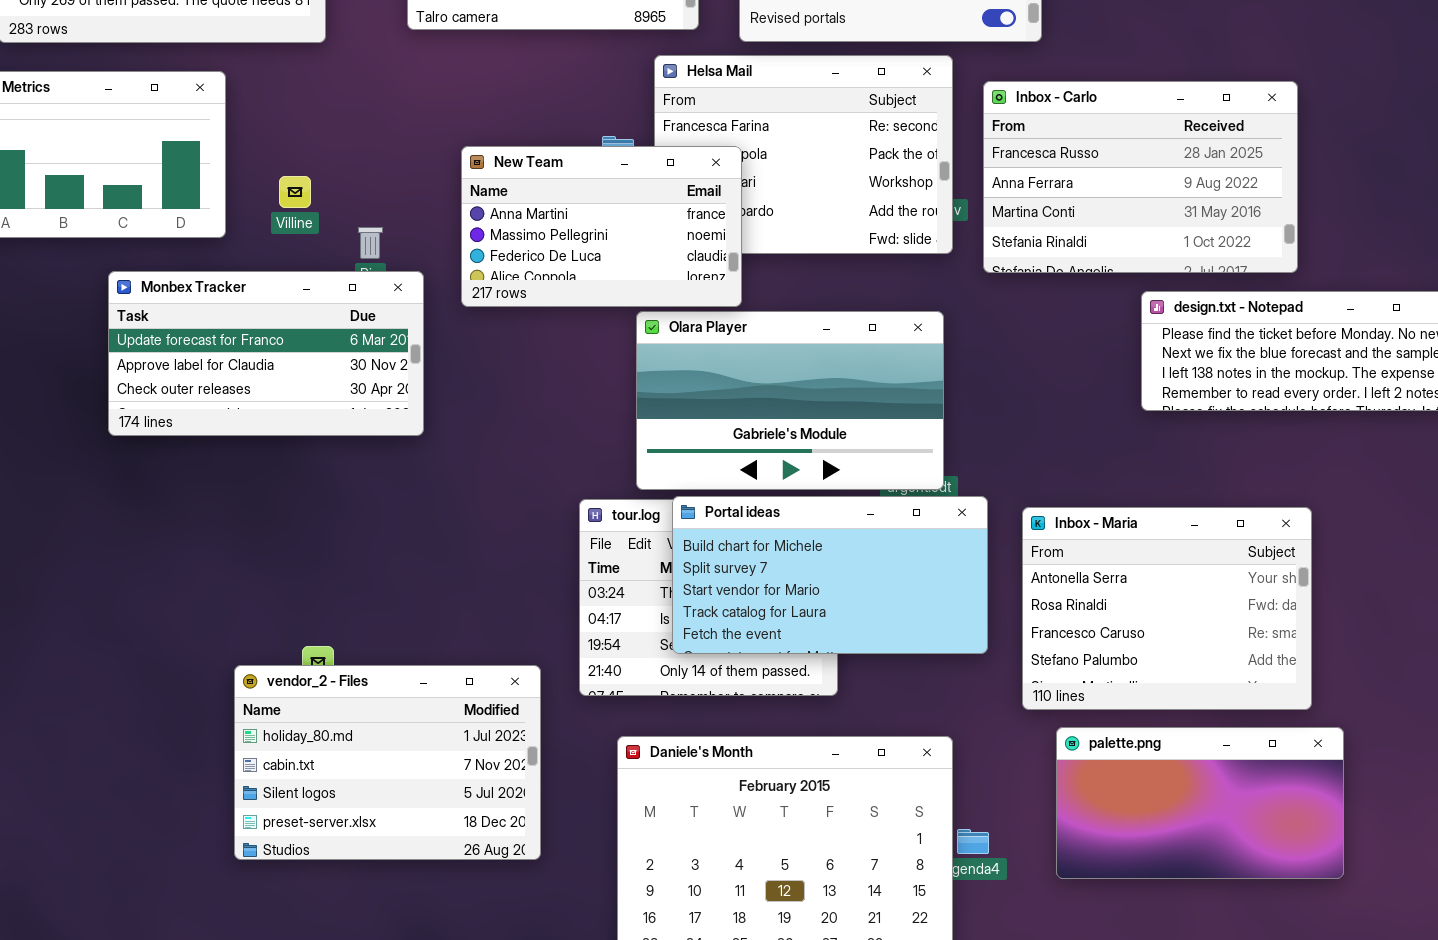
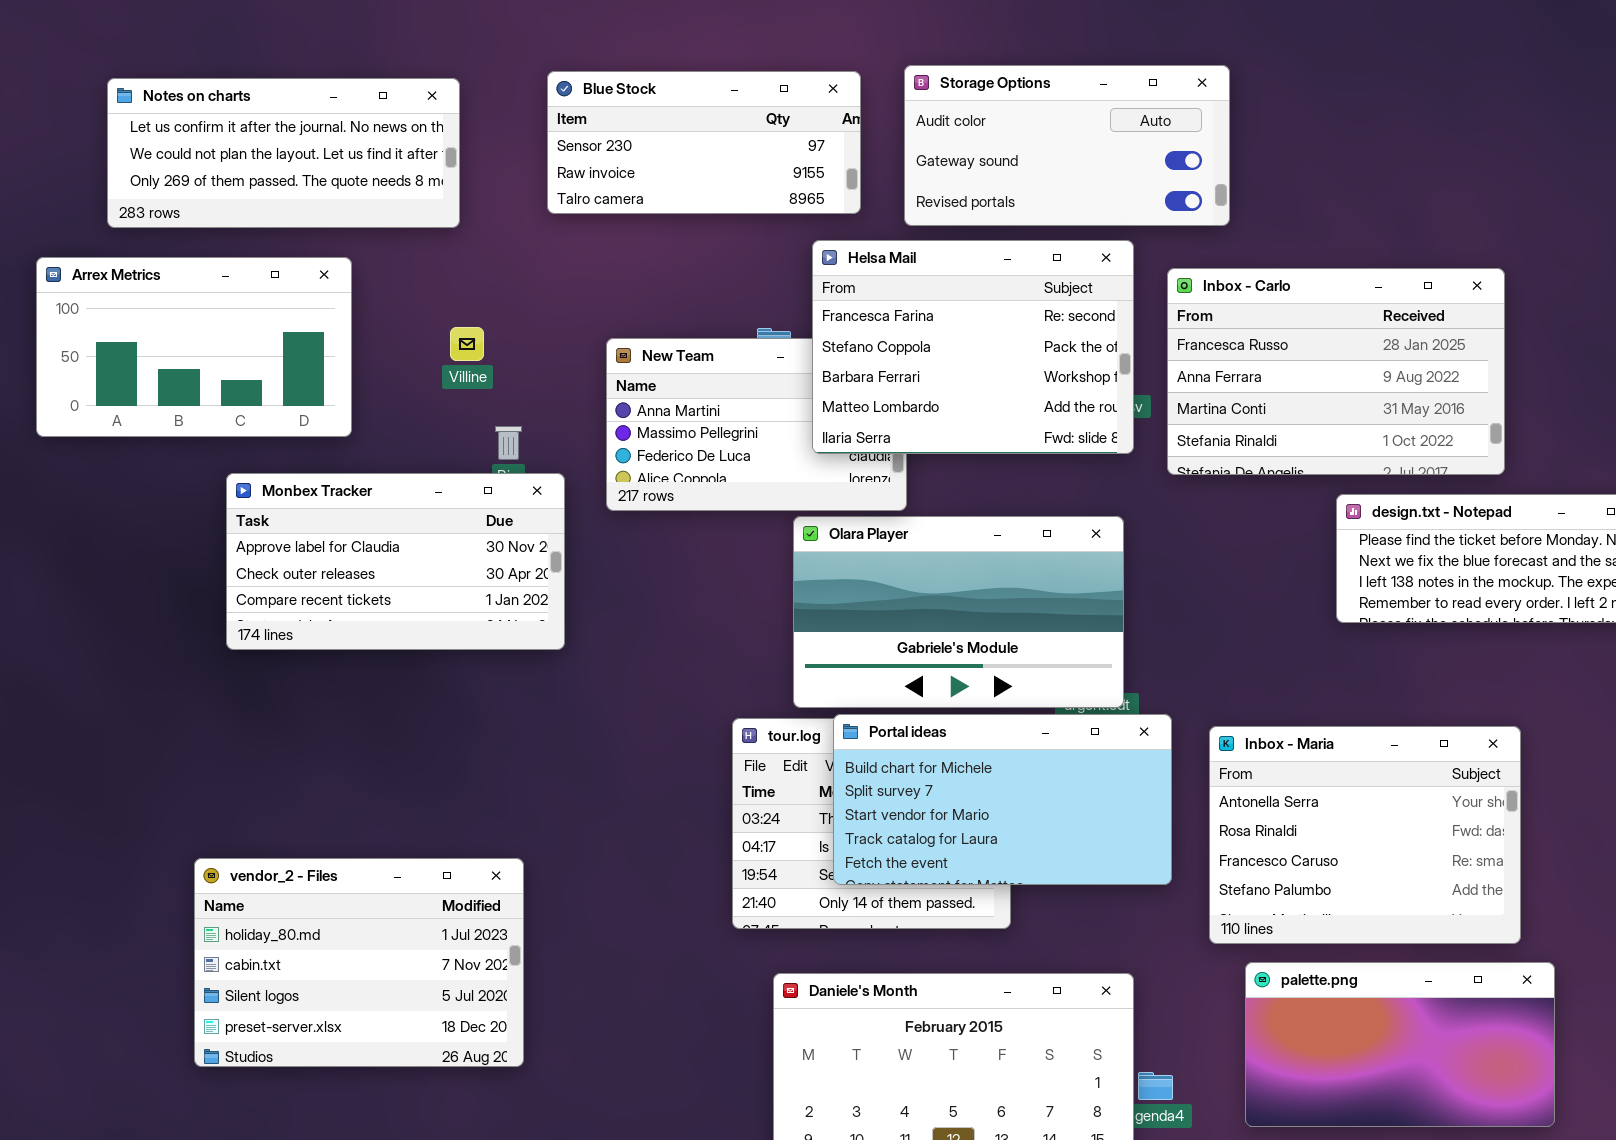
Helsa Mail: [654,55,953,254] -> [812,240,1134,454], raised
Villine: [279,176,311,208] -> [450,327,484,361], moved
Monbex Tracker: [108,271,424,436] -> [226,473,565,650], scrolled down 1 row
vendor_2 - Files: [234,665,541,860] -> [194,858,524,1067], moved

